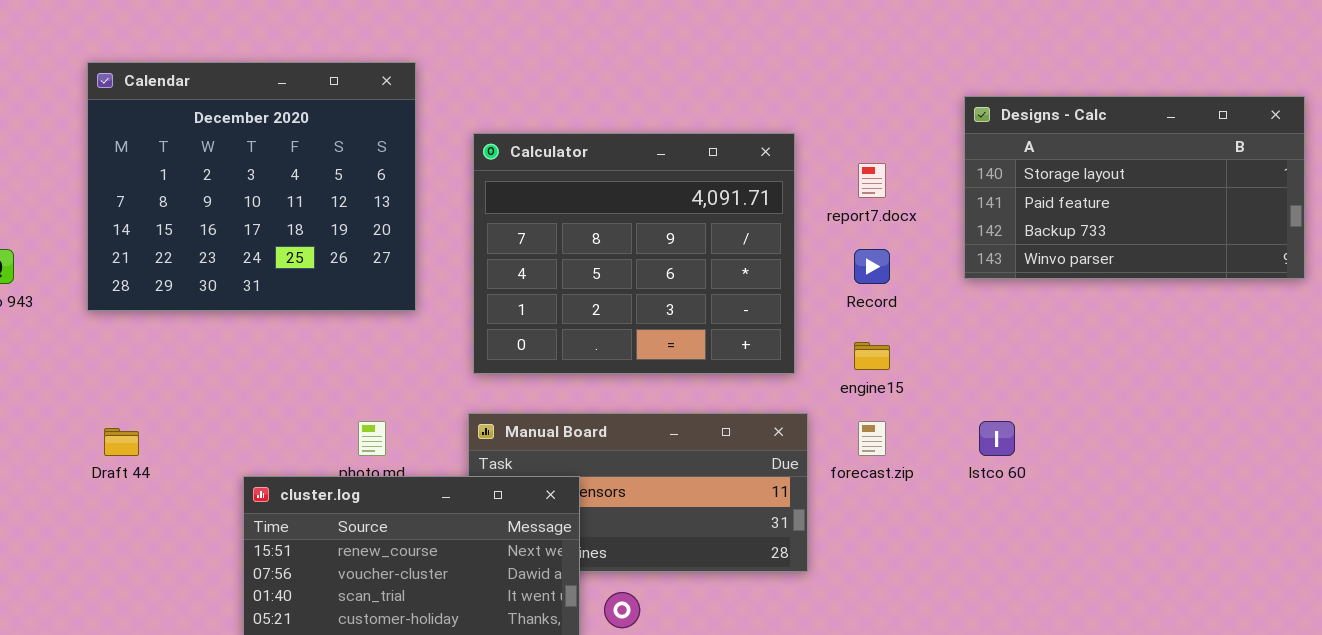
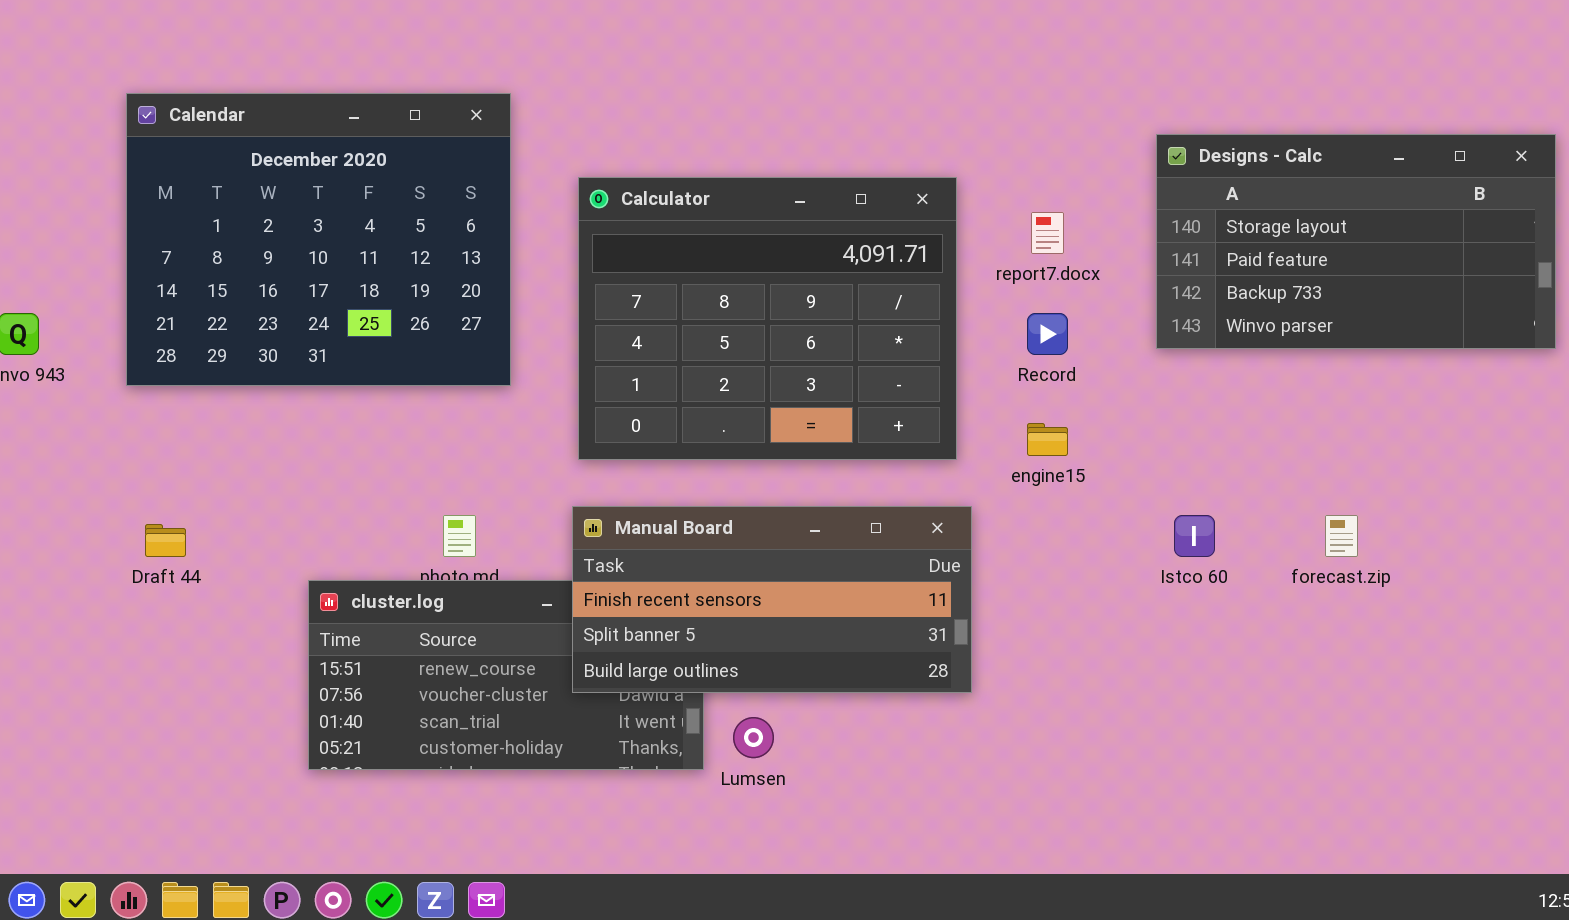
Manual Board: [468,413,808,572] -> [572,506,972,693], raised
forecast.zip: [858,421,886,456] -> [1325,515,1358,557], moved

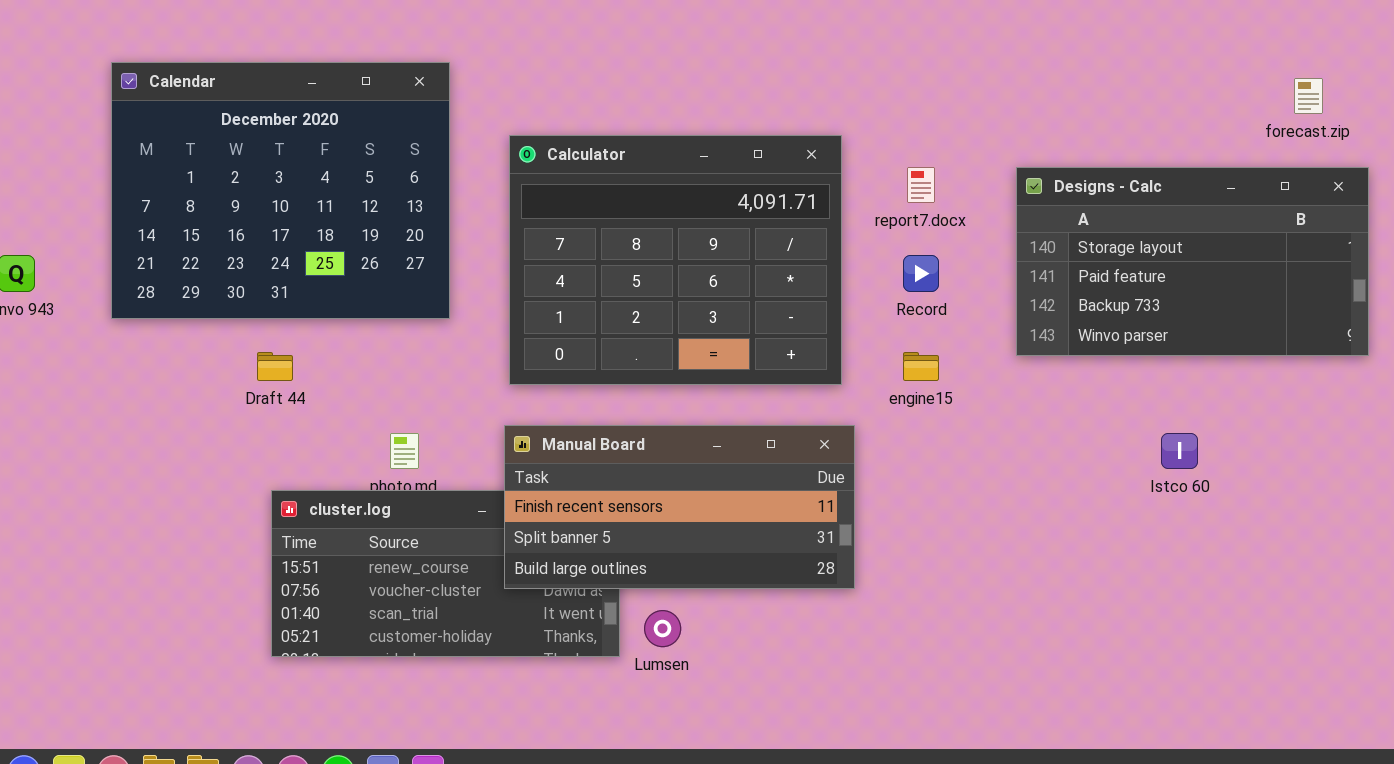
Designs - Calc: [1156,134,1556,349] -> [1016,167,1369,356], moved
Istco 60: [1174,515,1215,557] -> [1161,433,1198,469], moved
forecast.zip: [1325,515,1358,557] -> [1294,78,1323,114], moved
Draft 44: [145,524,186,557] -> [257,352,293,381], moved

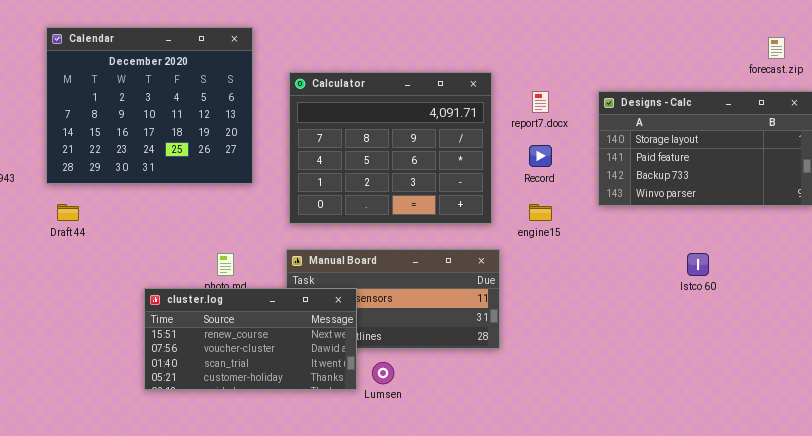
Draft 44: [257,352,293,381] -> [57,204,79,221], moved
cluster.log: [271,490,620,657] -> [144,288,357,390], raised

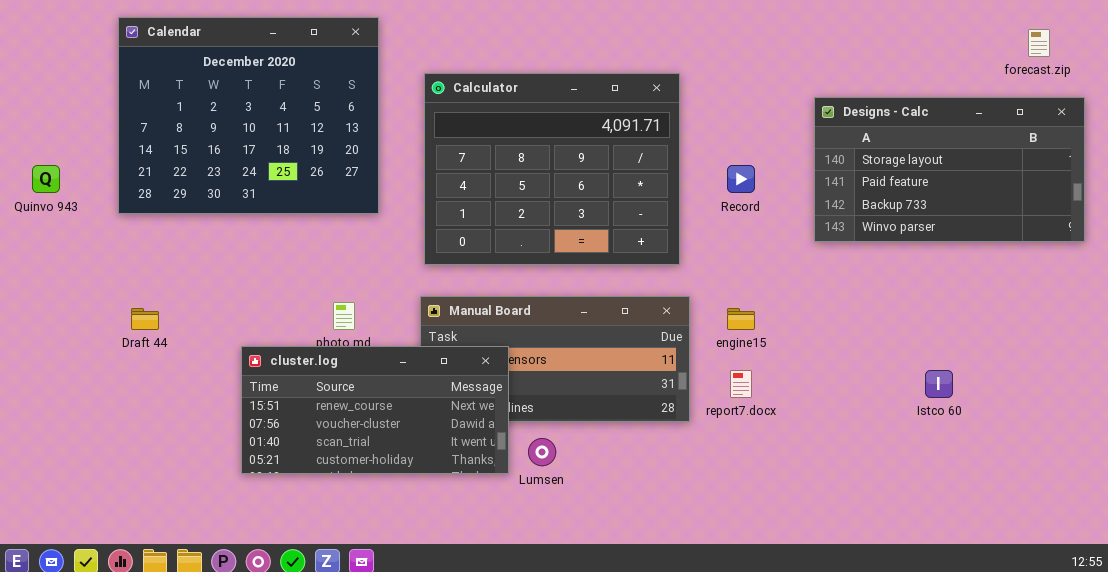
report7.docx: [532,91,549,113] -> [730,370,752,398], moved
Draft 44: [57,204,79,221] -> [131,308,159,330], moved
engine15: [529,204,552,221] -> [727,308,755,330], moved
Istco 60: [687,253,709,276] -> [925,370,953,398], moved

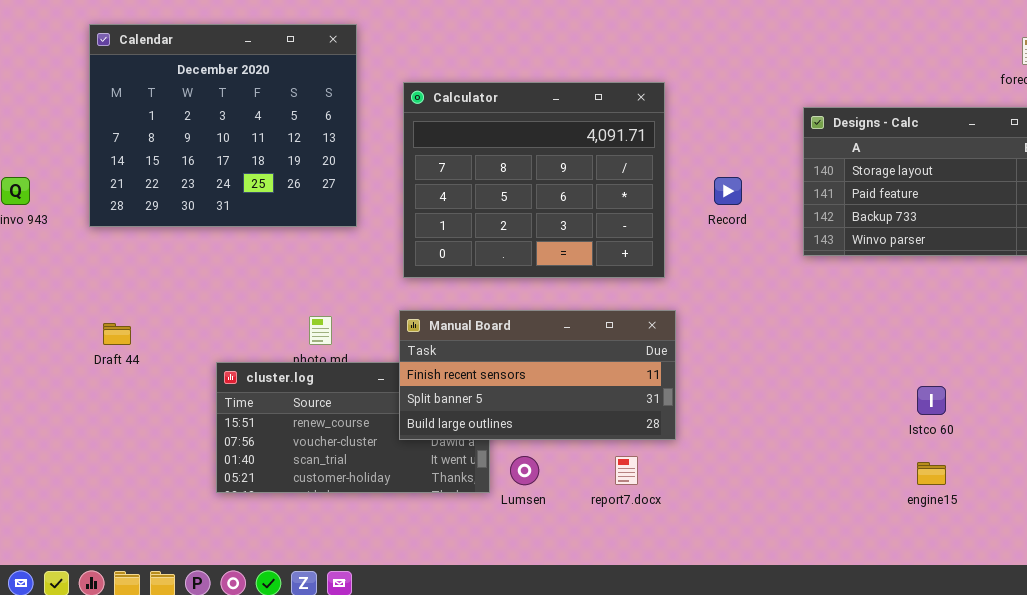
Manual Board: [420,296,690,422] -> [399,310,676,440], raised
engine15: [727,308,755,330] -> [917,462,946,485], moved
report7.docx: [730,370,752,398] -> [615,456,638,485], moved

